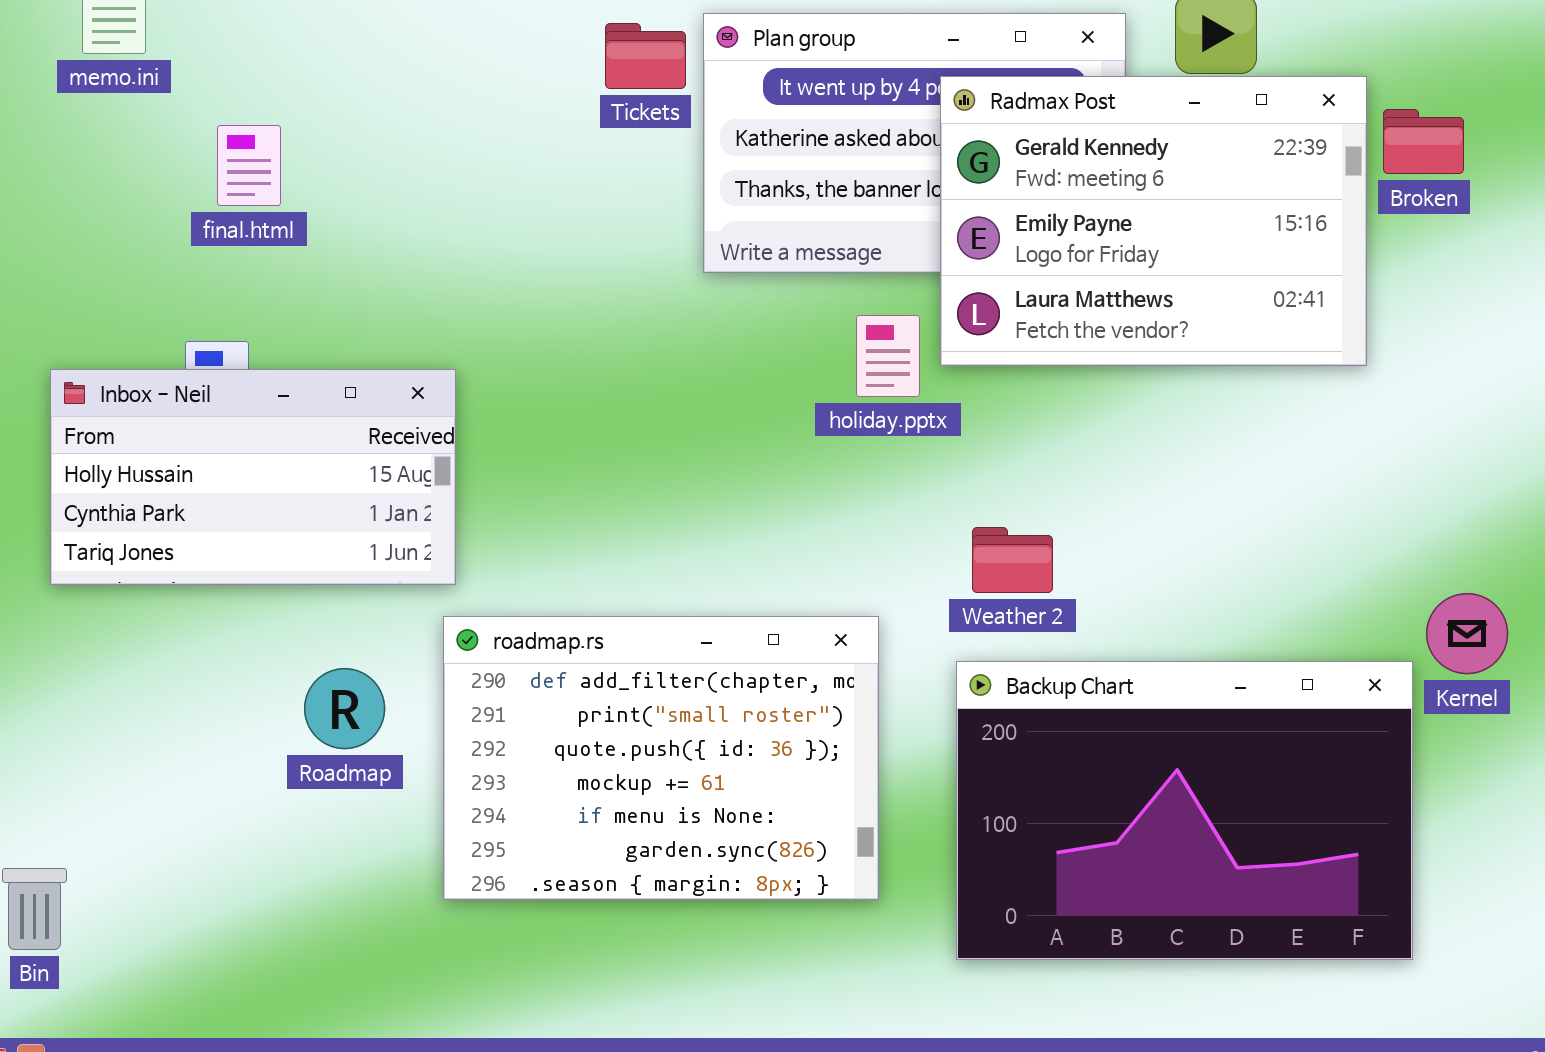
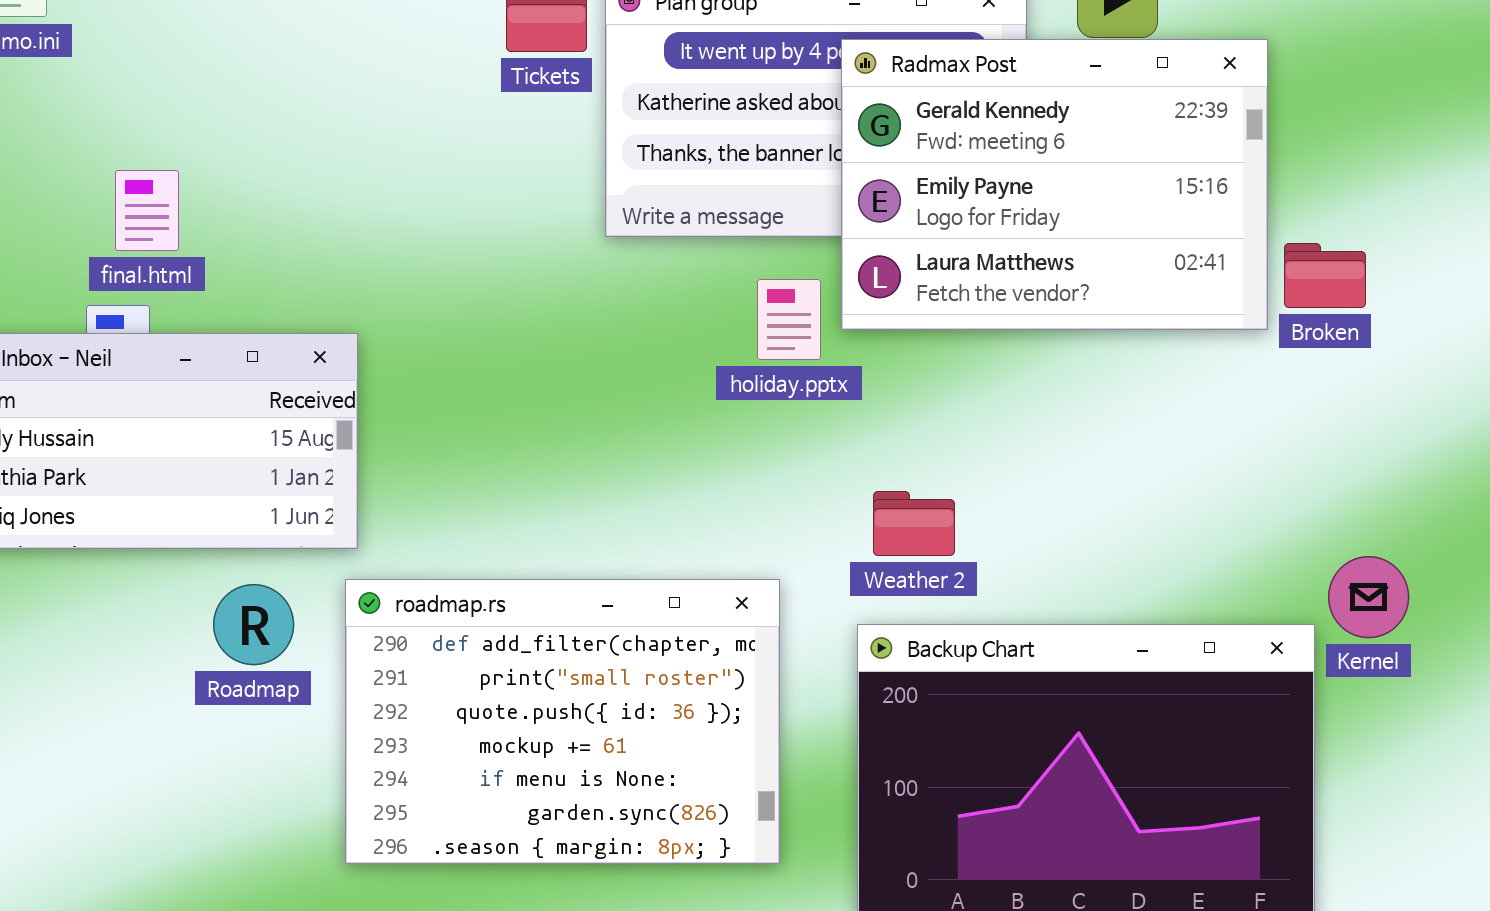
Broken: [1383,109,1464,174] -> [1284,243,1366,308], moved
final.html: [217,125,281,206] -> [115,170,179,251], moved
Roadmap: [304,668,385,749] -> [213,584,294,665], moved

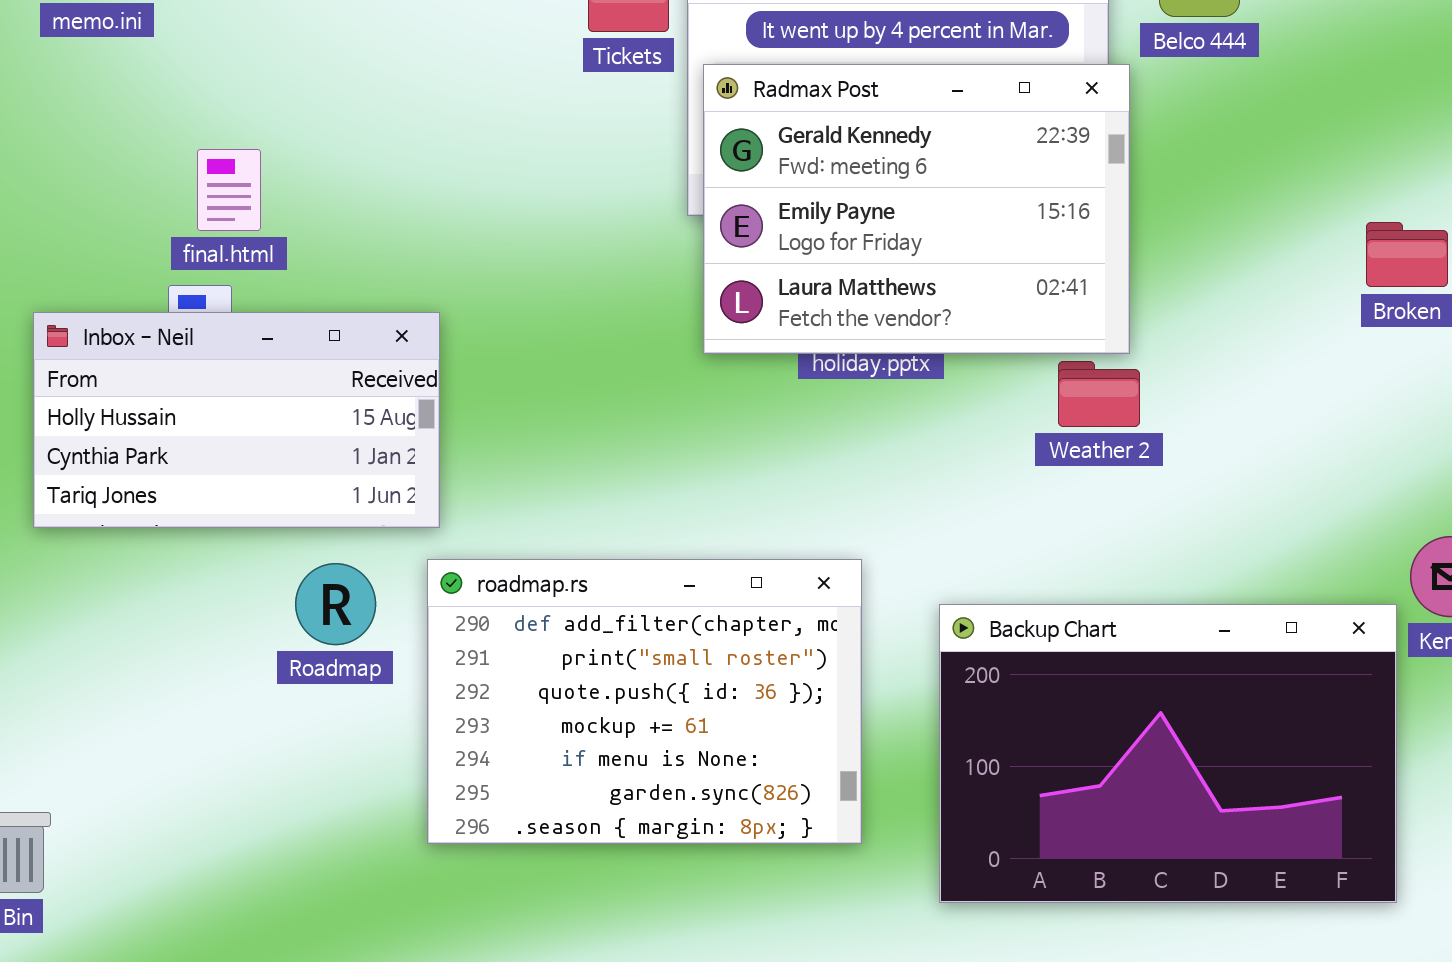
Radmax Post: [841,39,1268,330] -> [703,64,1130,354], moved
Weather 2: [873,491,955,556] -> [1058,361,1140,427], moved

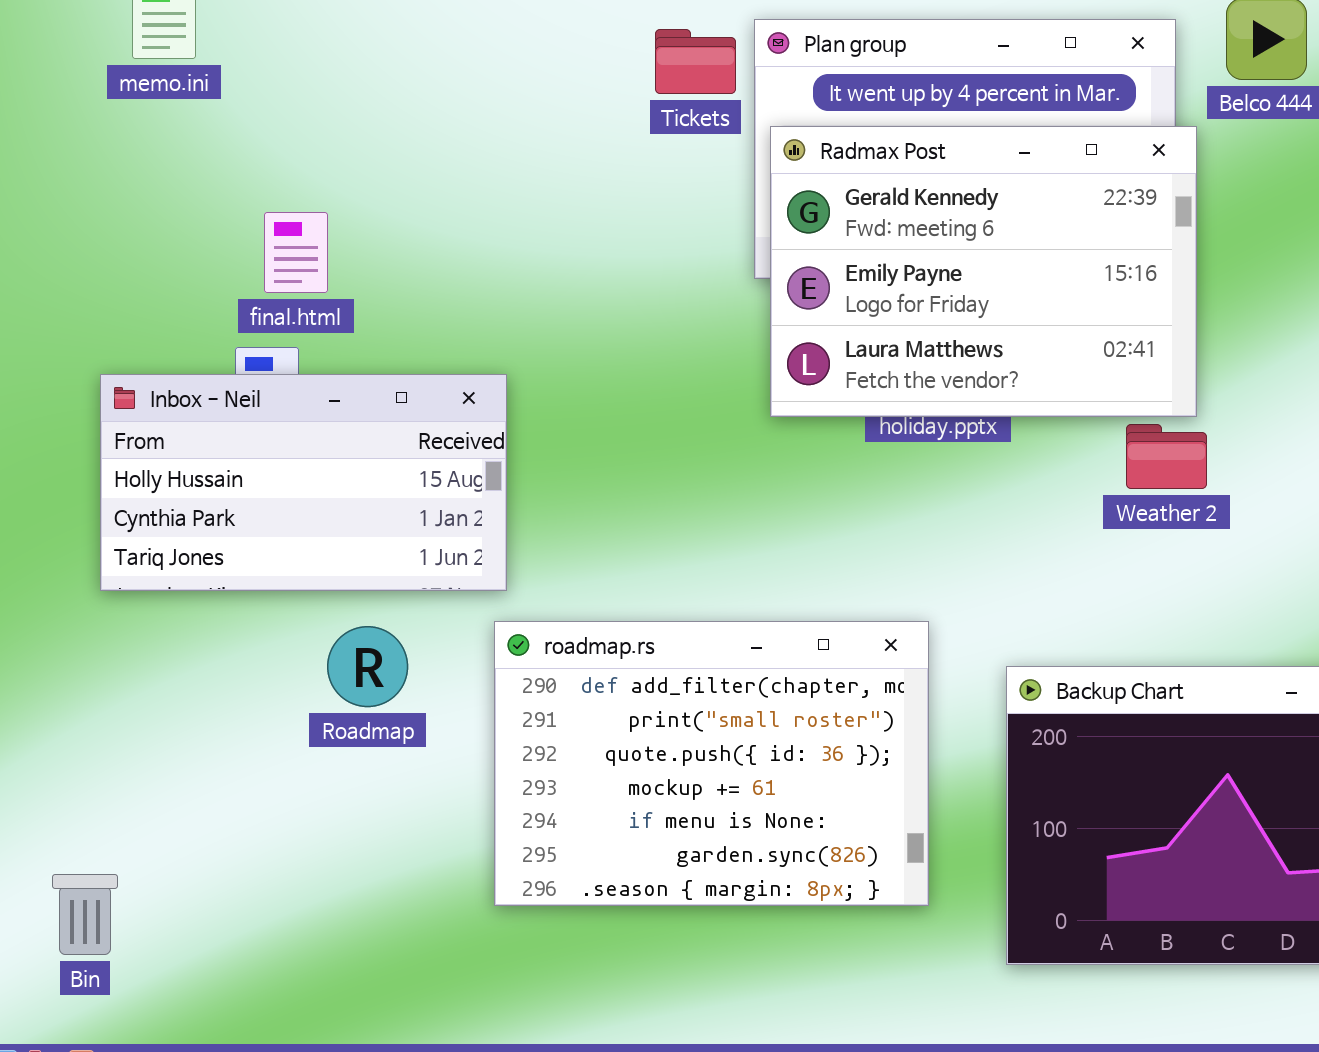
Roadmap: [295,563,376,645] -> [327,626,408,707], moved

